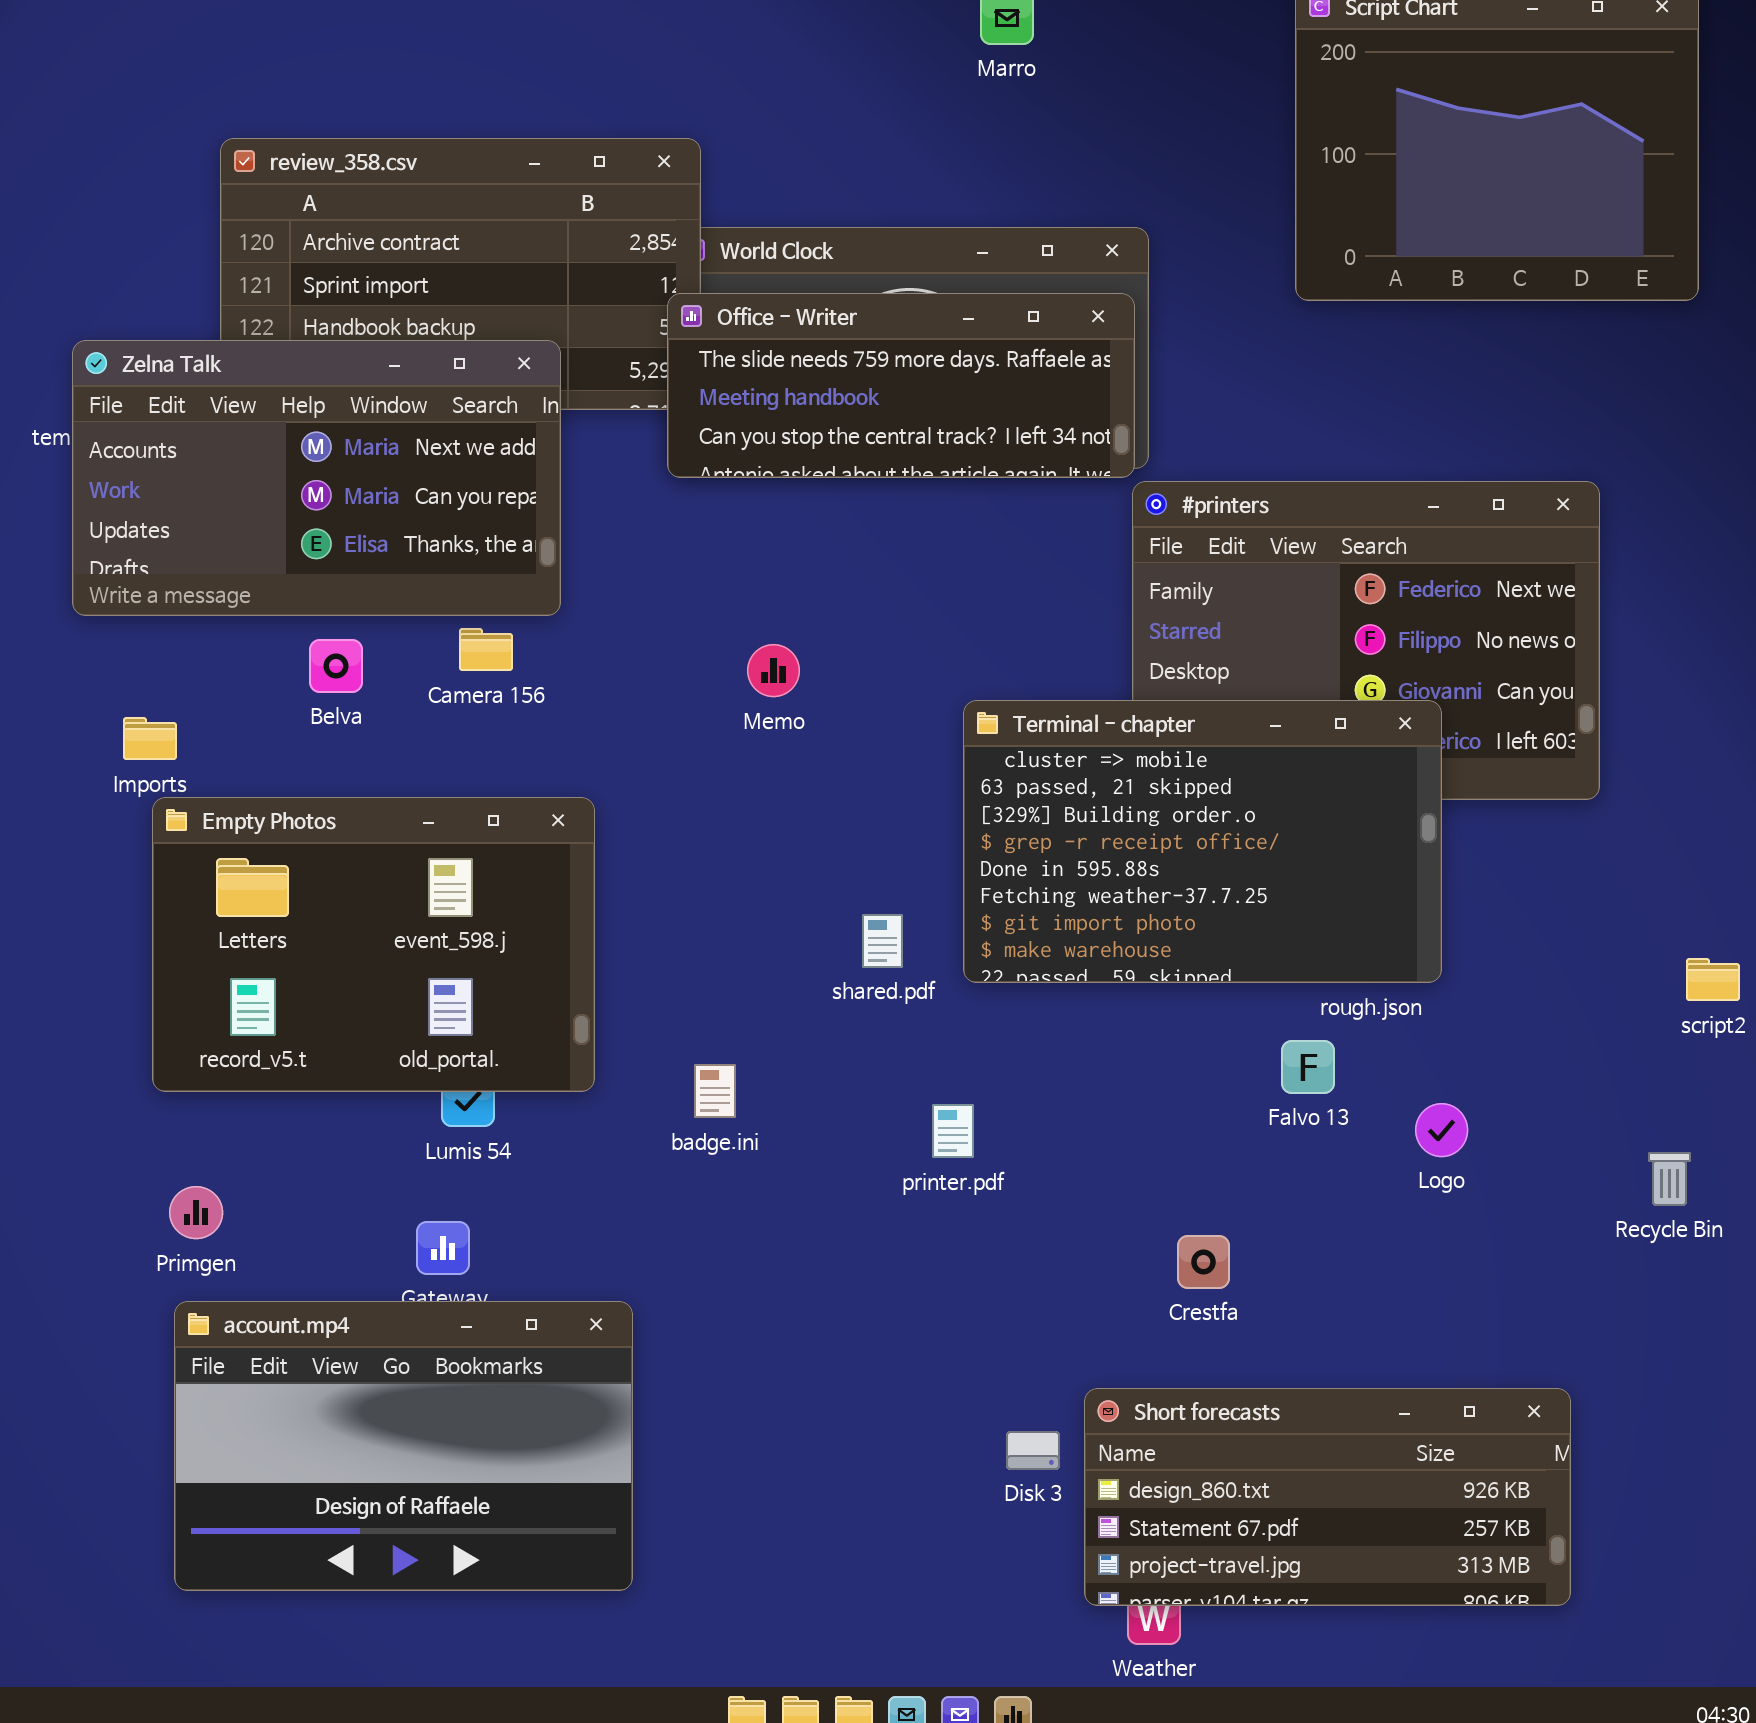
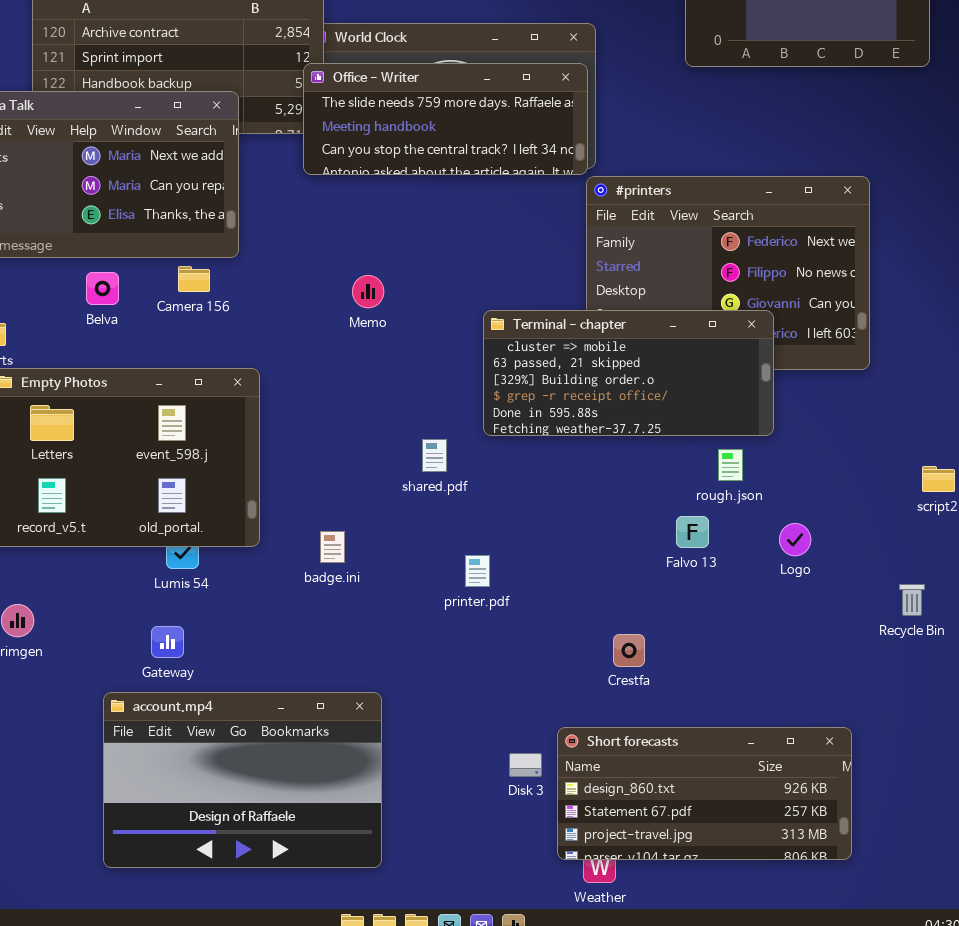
Terminal - chapter: [963,700,1442,983] -> [483,310,774,436], resized
Logo: [1415,1103,1468,1157] -> [779,523,811,556], moved
account.mp4: [174,1301,633,1591] -> [103,692,382,868], moved

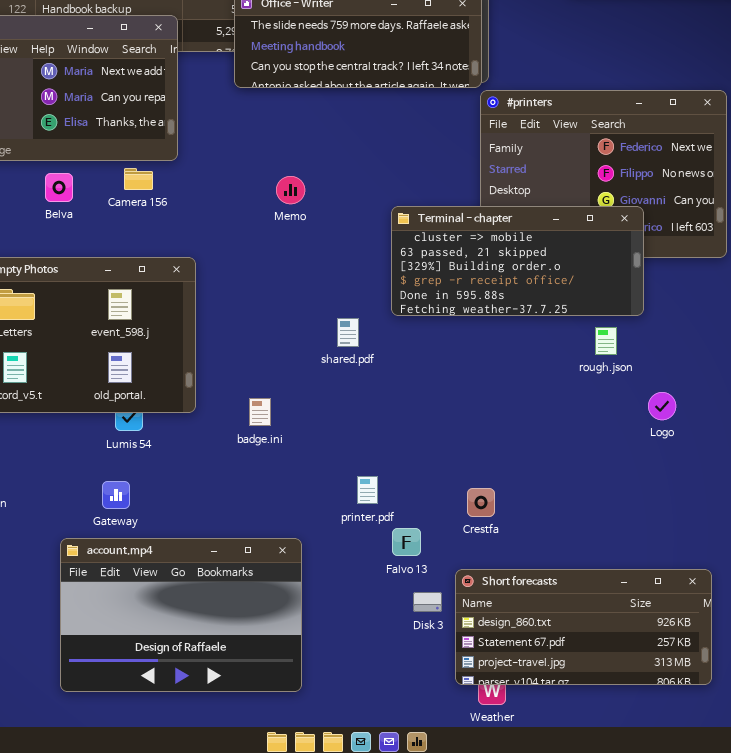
Falvo 13: [676,516,709,548] -> [392,528,421,556], moved
printer.pdf: [465,555,490,587] -> [357,476,378,504], moved
Crestfa: [613,634,645,667] -> [467,488,495,517], moved

